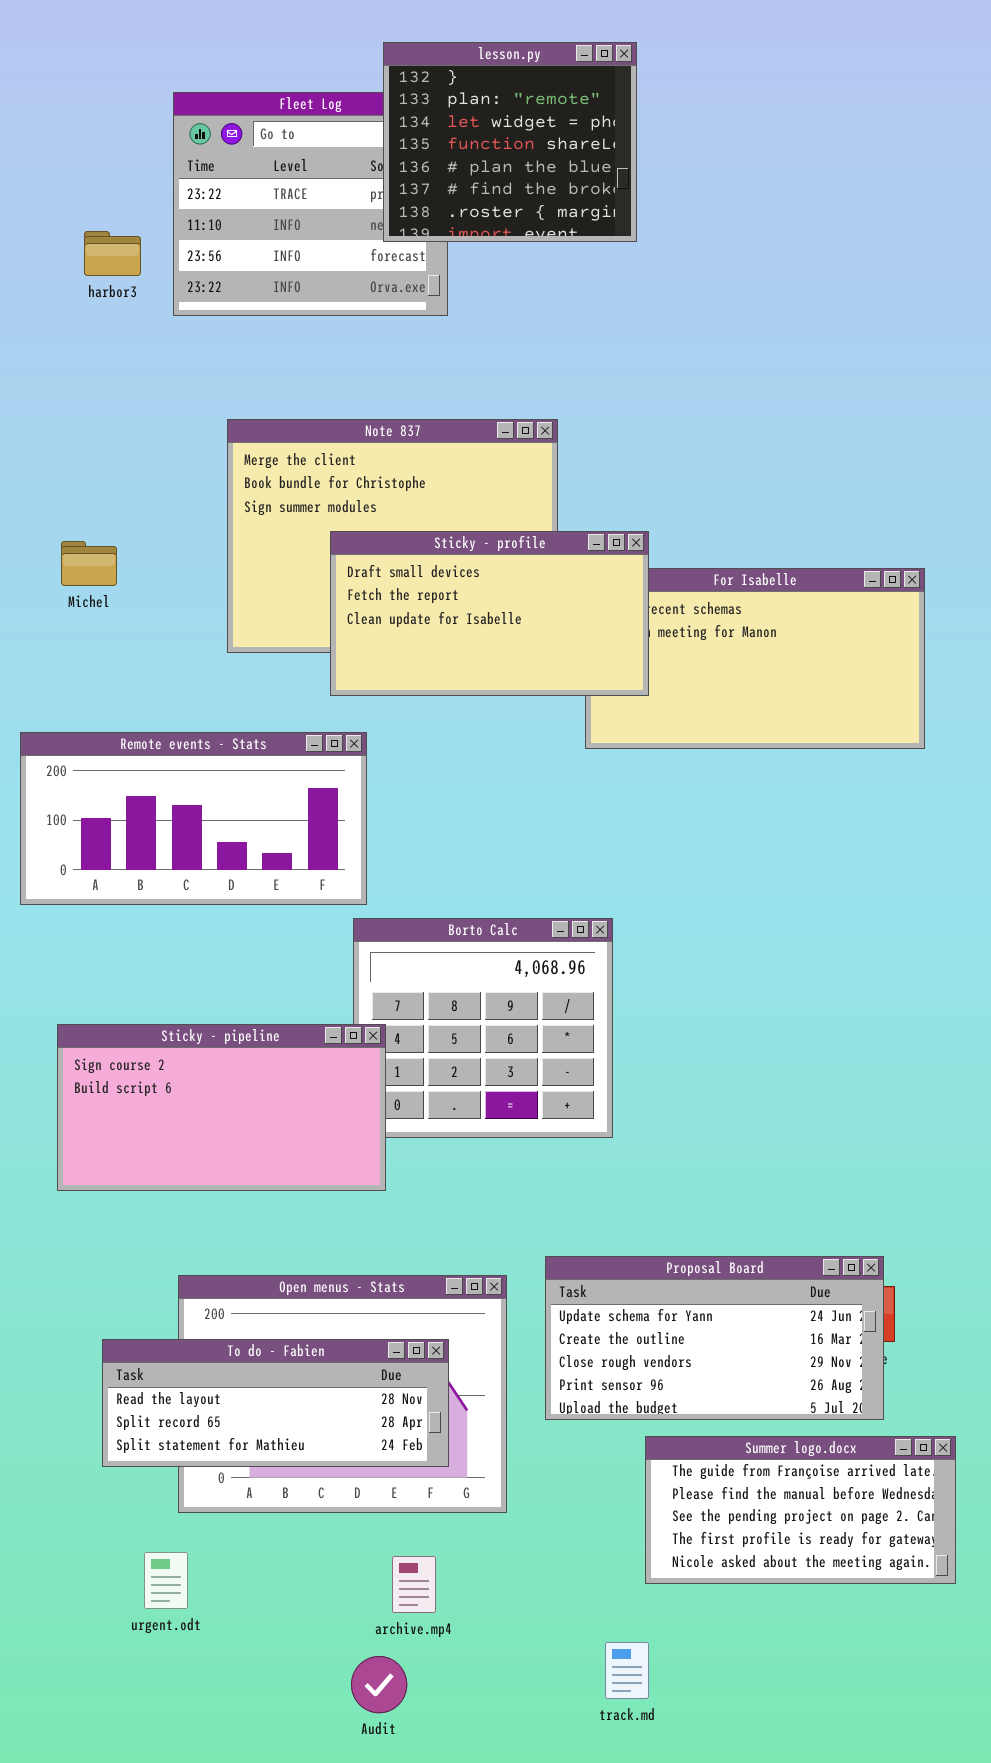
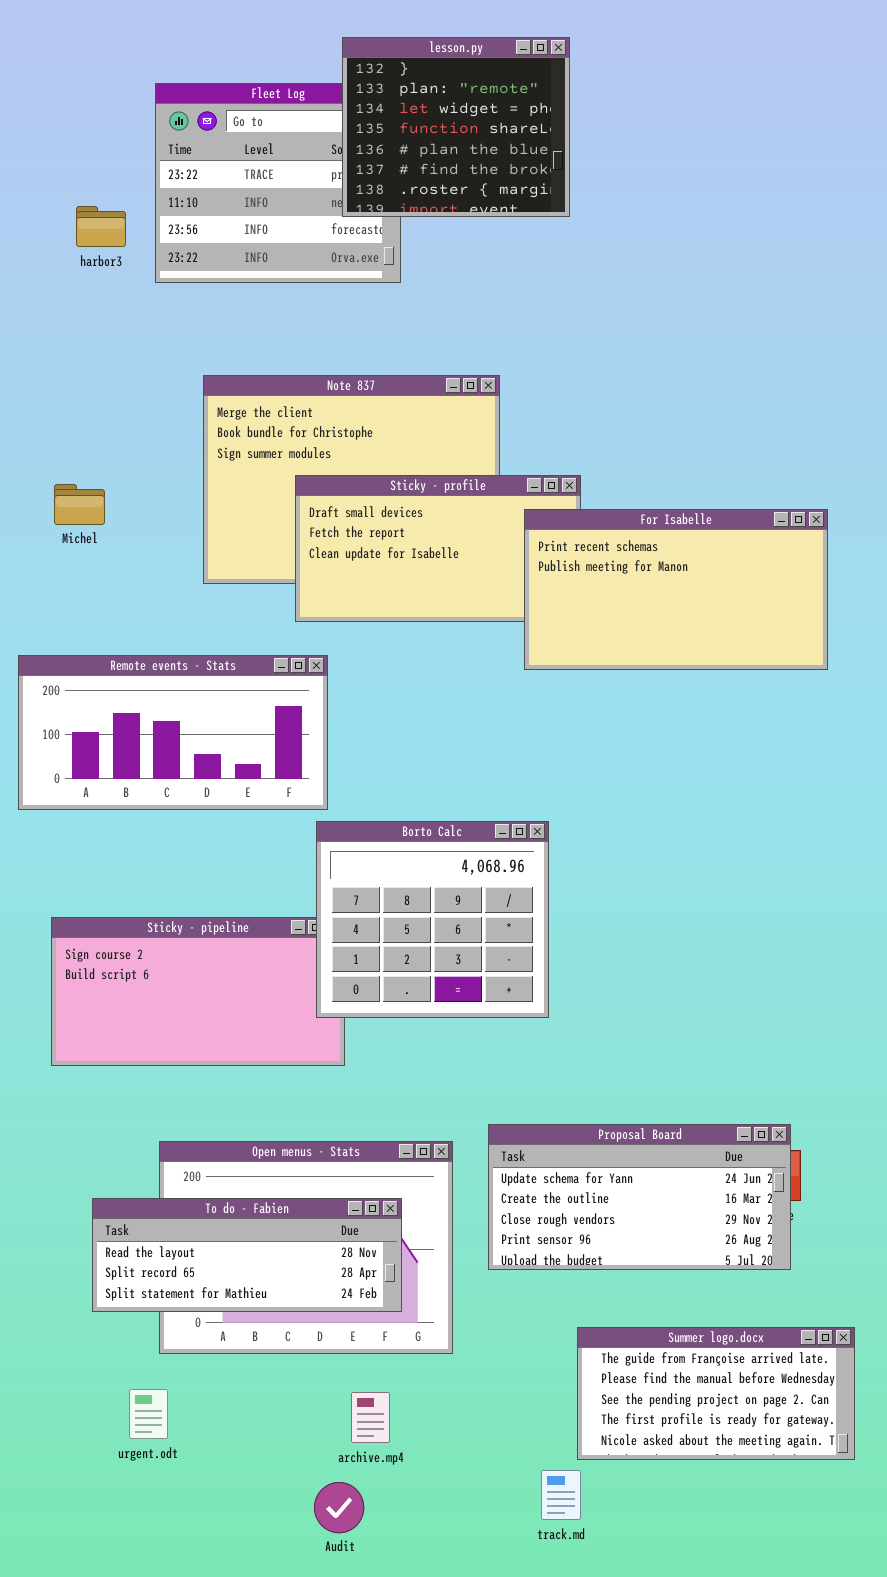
For Isabelle: [585,568,925,749] -> [524,509,828,670], raised
Borto Calc: [353,918,613,1138] -> [316,821,549,1018], raised
Summer logo.docx: [645,1436,956,1584] -> [577,1327,855,1460], moved

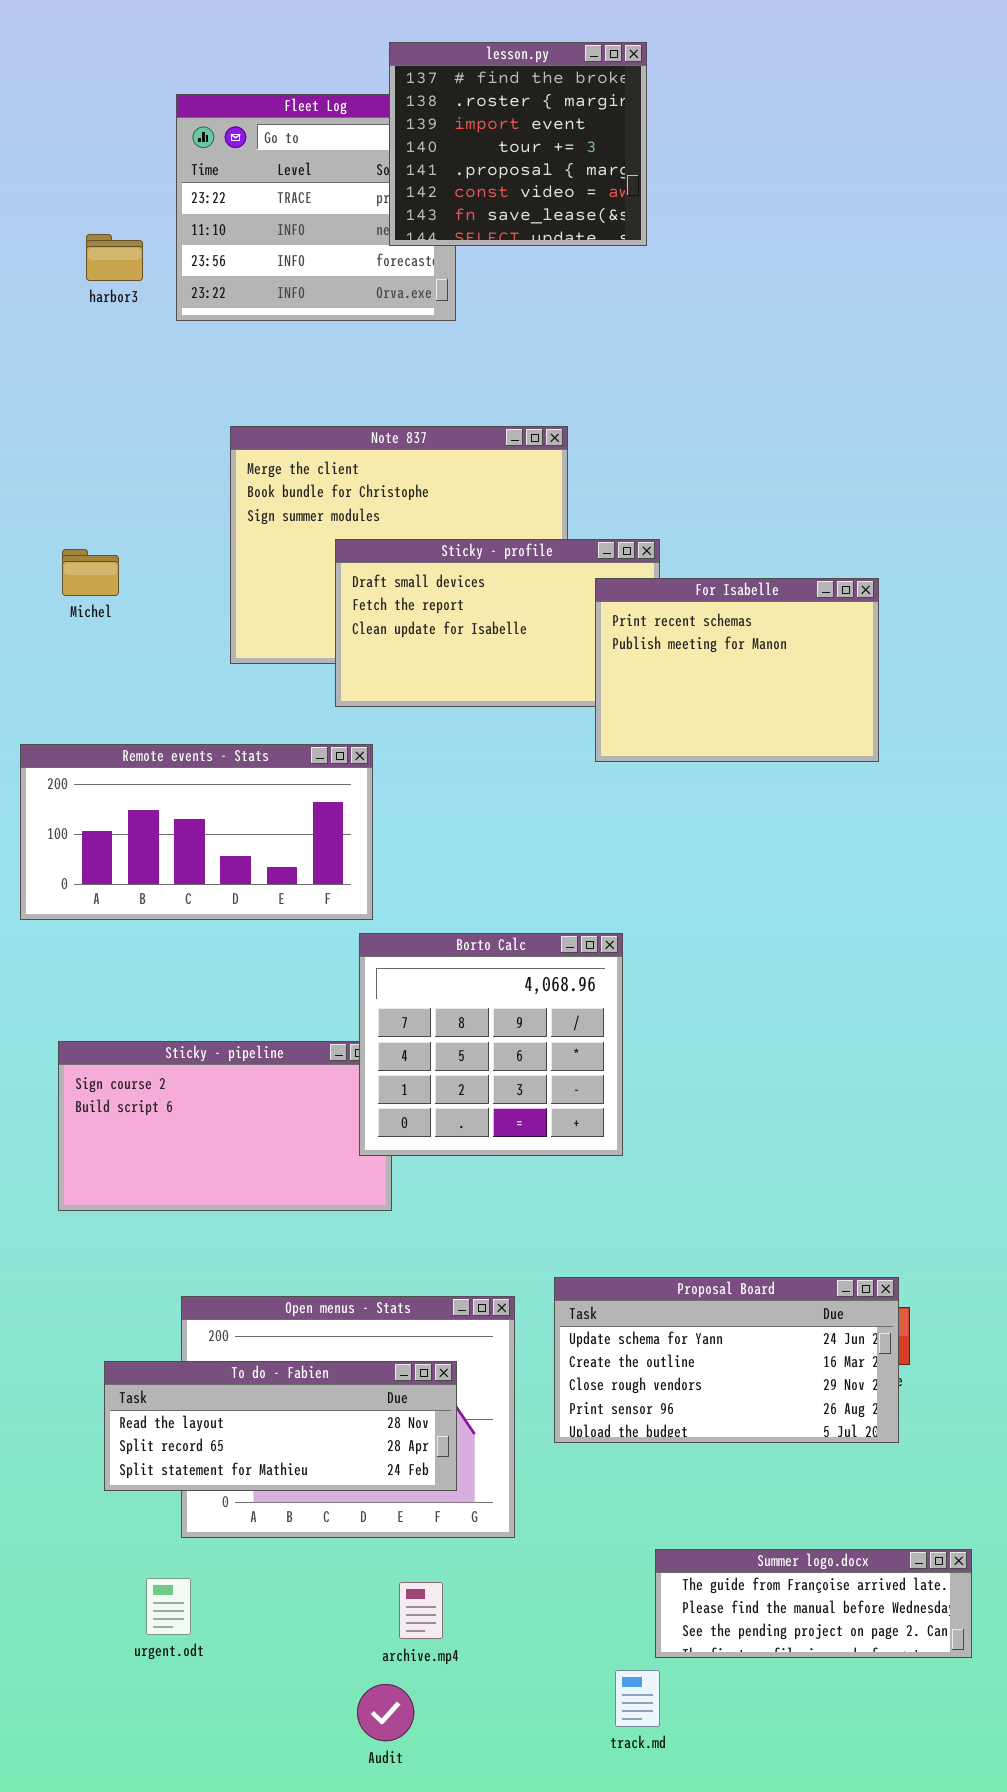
lesson.py: [342,37,570,217] -> [389,42,647,246], scrolled down 5 rows
For Isabelle: [524,509,828,670] -> [595,578,879,762], resized
Summer logo.docx: [577,1327,855,1460] -> [655,1549,972,1658], resized

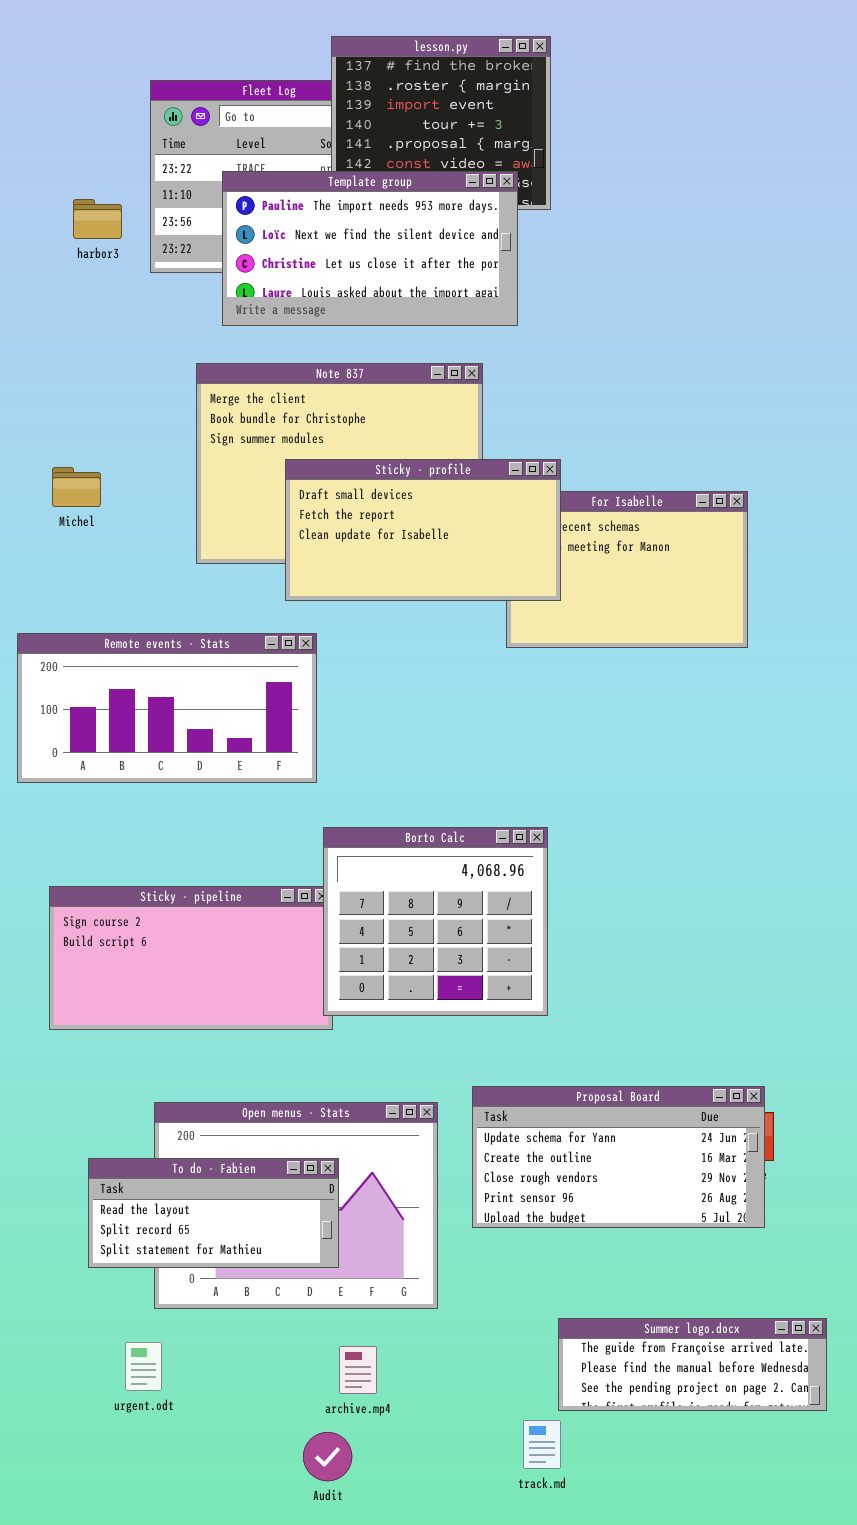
Template group: none -> [222,171,518,326], opened
Sticky - profile: [335,539,660,707] -> [285,459,561,601], raised
Borto Calc: [359,933,623,1156] -> [323,827,548,1016], moved
To do - Fabien: [104,1361,457,1491] -> [88,1158,339,1268], resized

